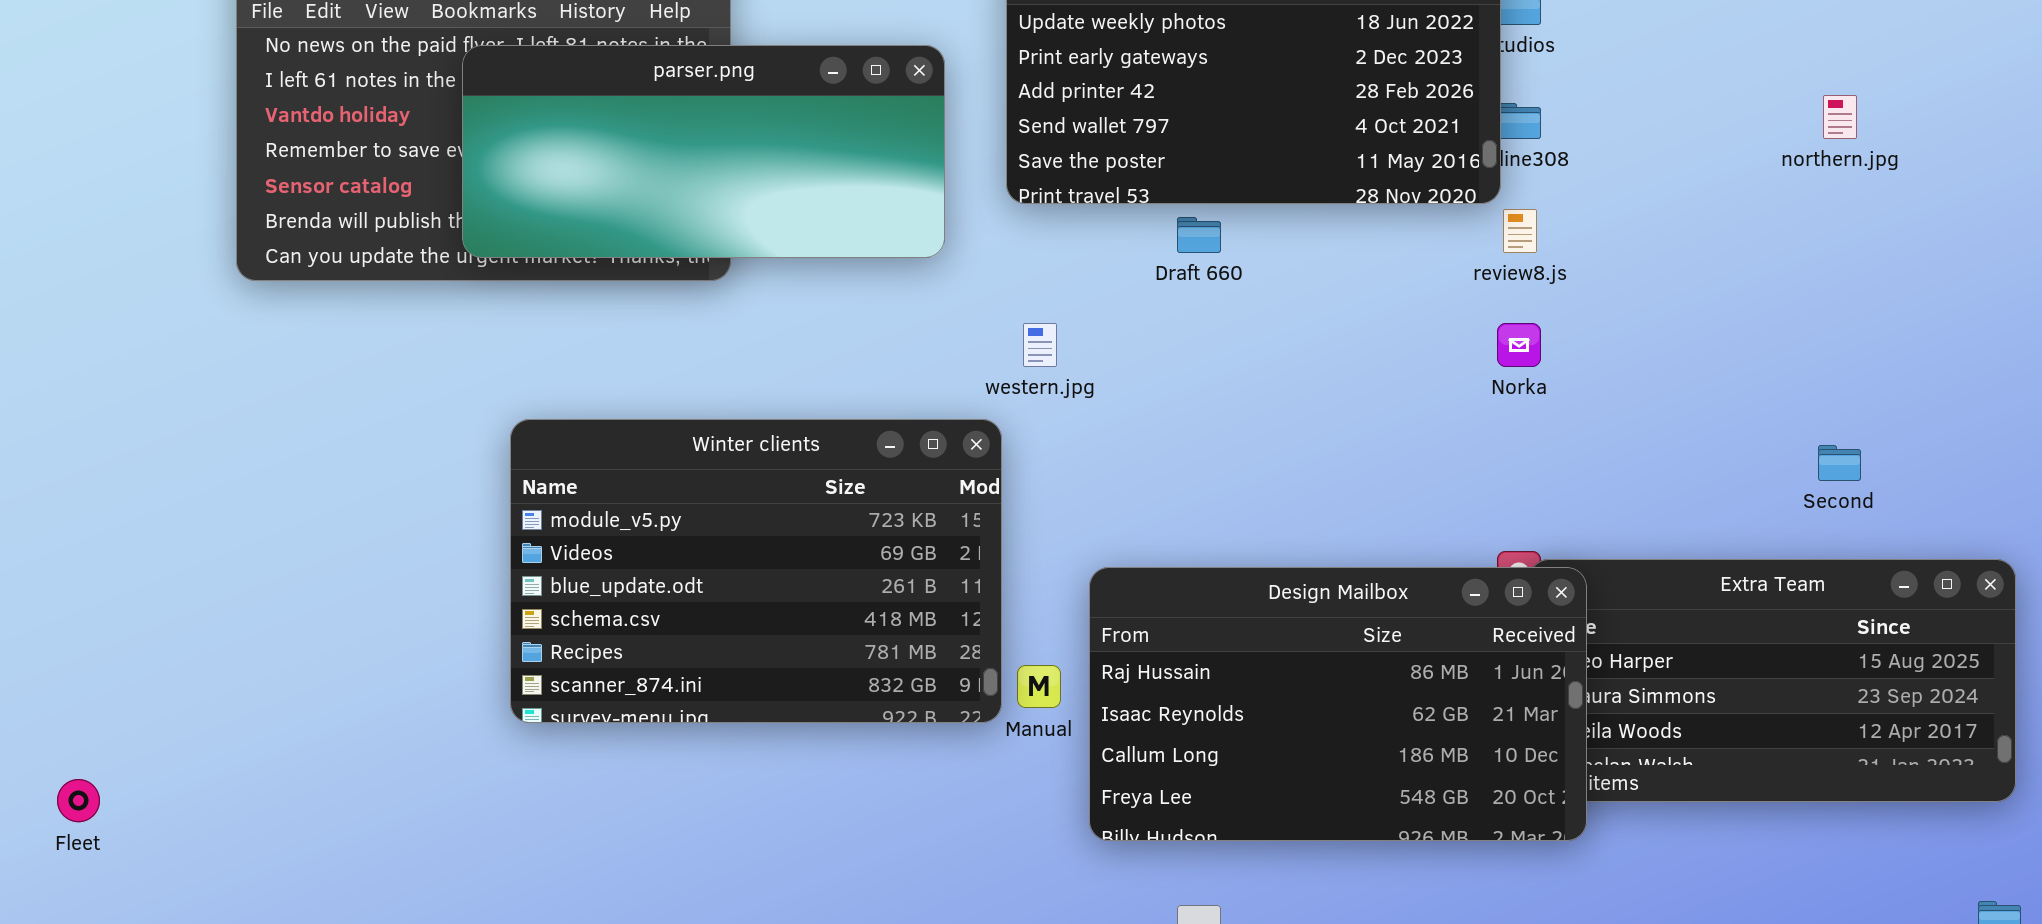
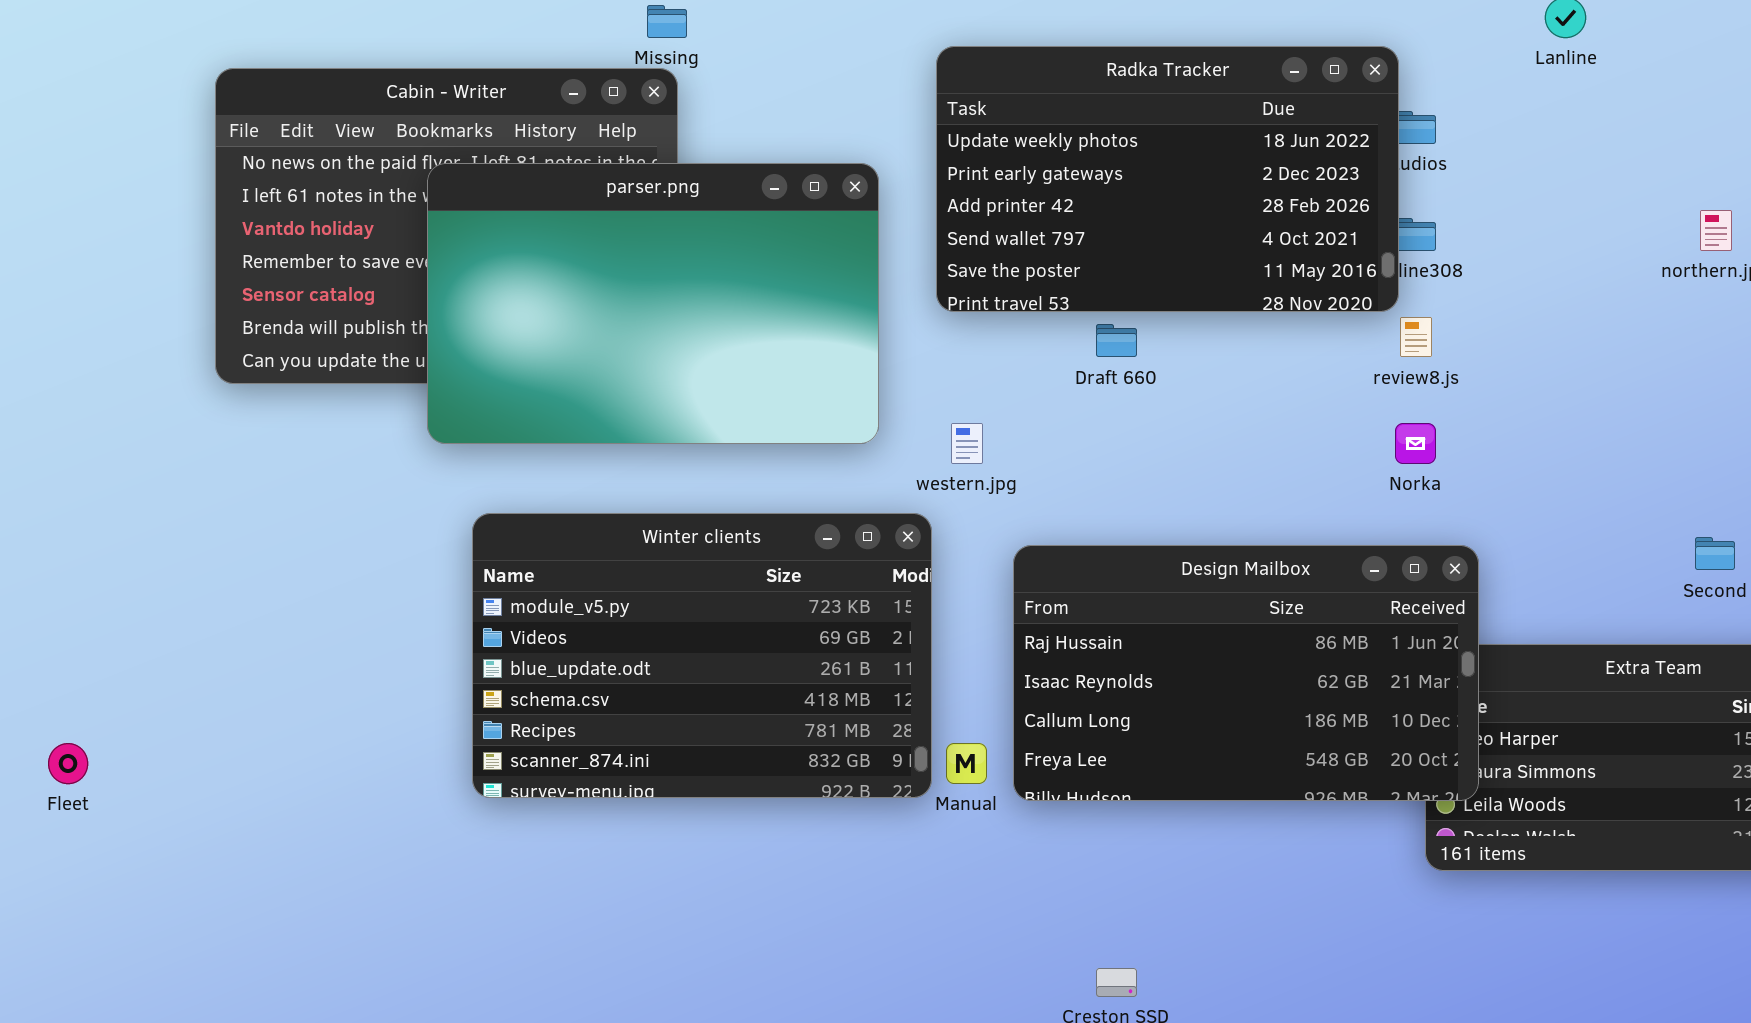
parser.png: [462,45,945,258] -> [427,163,879,444], resized
Design Mailbox: [1089,567,1587,841] -> [1013,545,1479,801], moved
Fleet: [57,779,100,822] -> [48,743,88,784], moved

